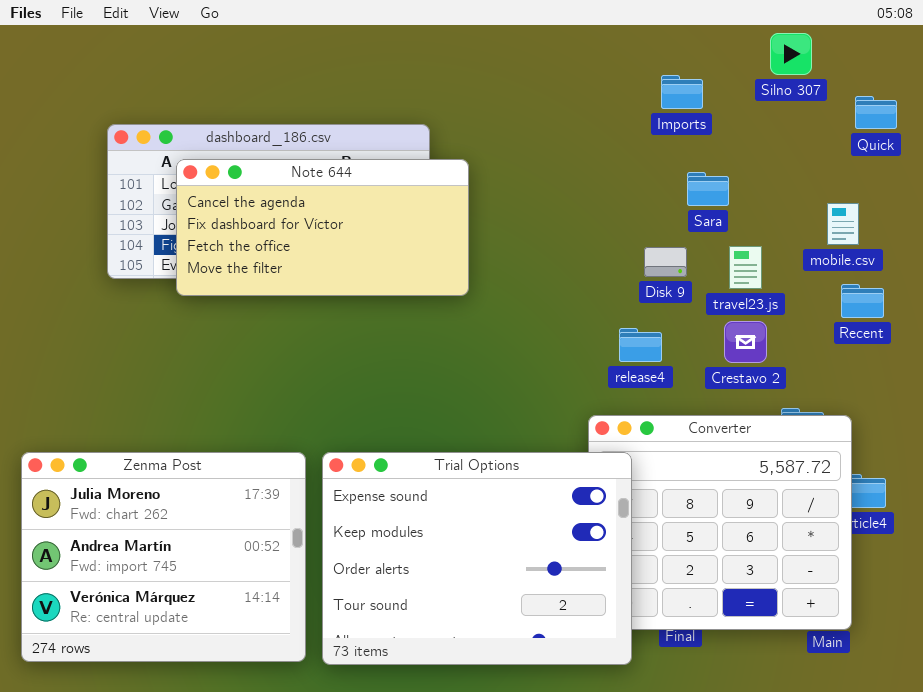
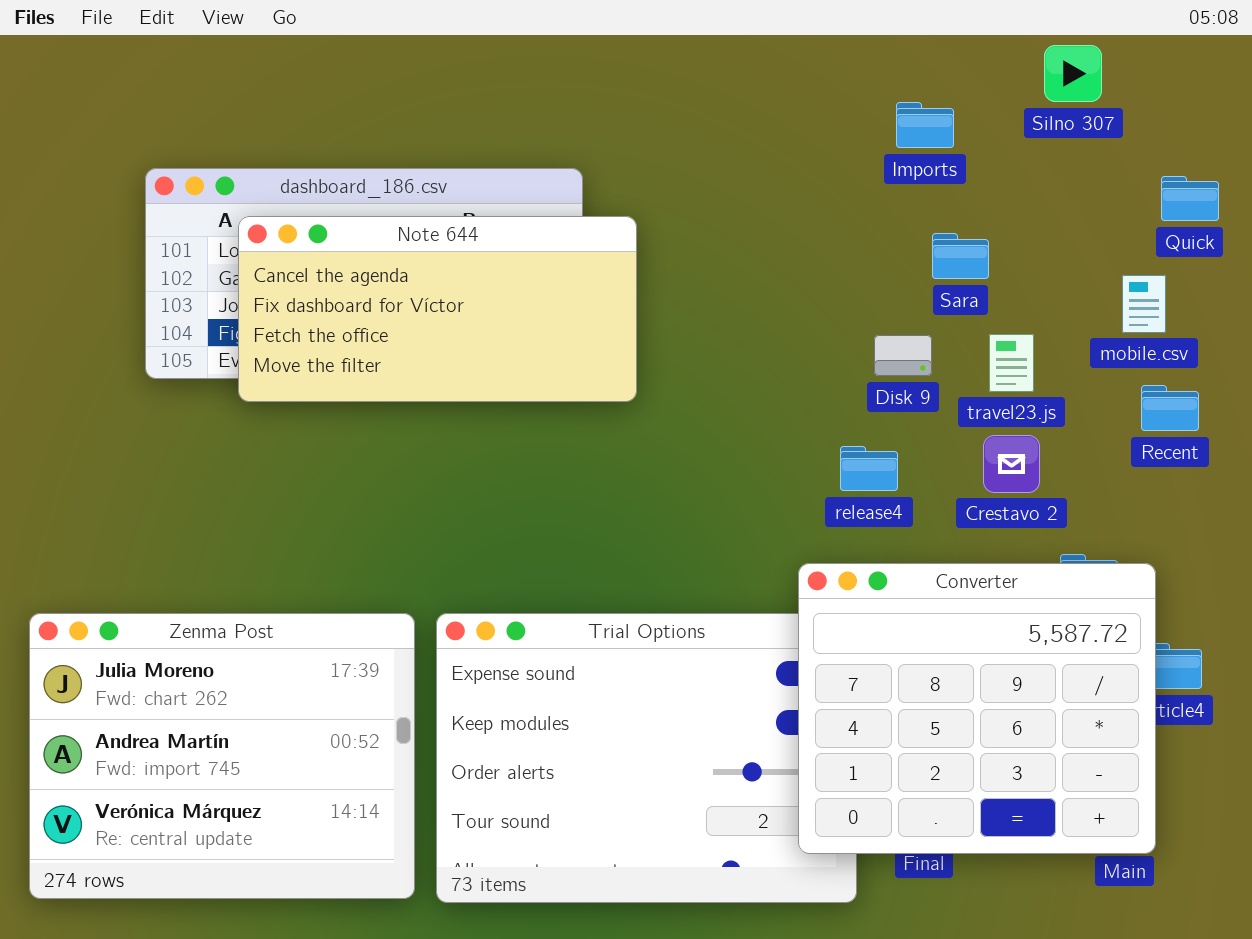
Quick: [855,96,897,129] -> [1161,176,1219,221], moved
Converter: [588,415,852,630] -> [798,563,1156,854], raised

